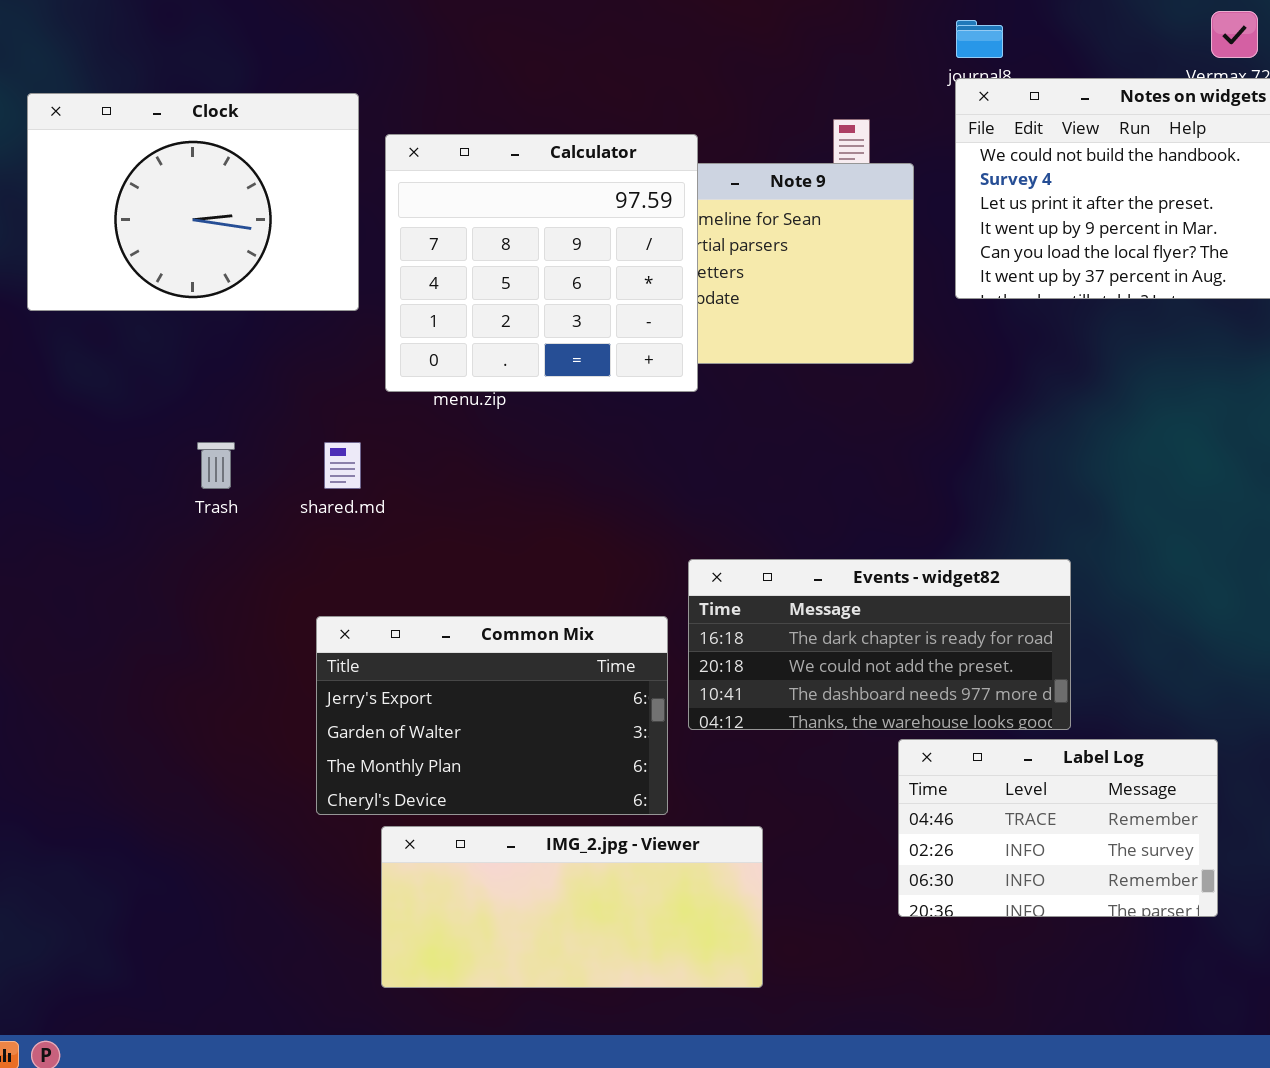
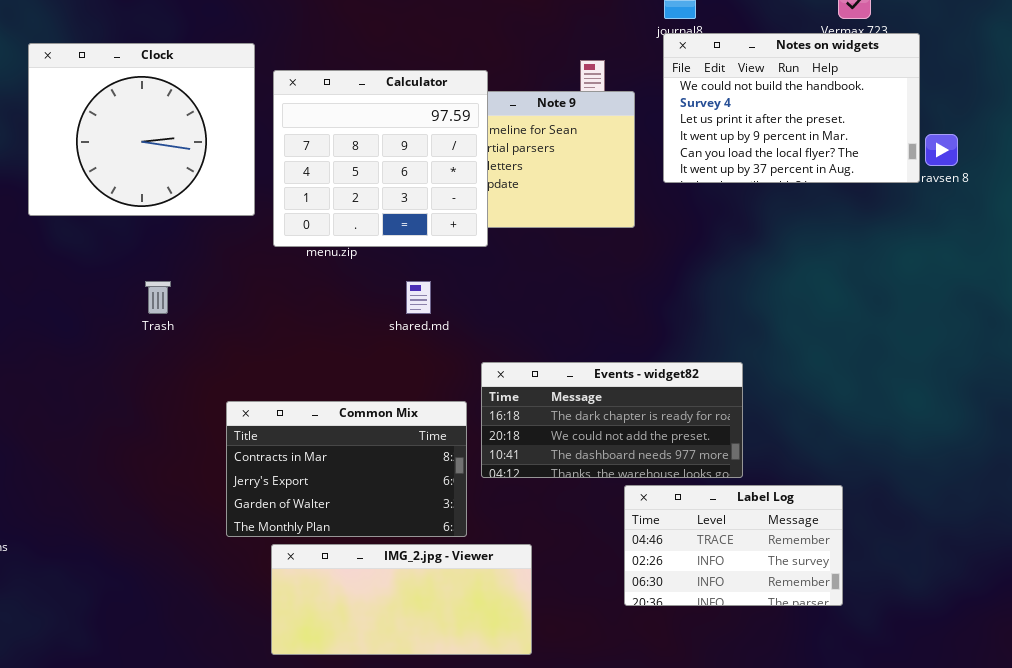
Clock: [27,93,359,311] -> [28,43,255,216], resized
shared.md: [324,442,361,489] -> [406,281,431,314], moved
Common Mix: [316,616,668,815] -> [226,401,467,537], scrolled up 1 row

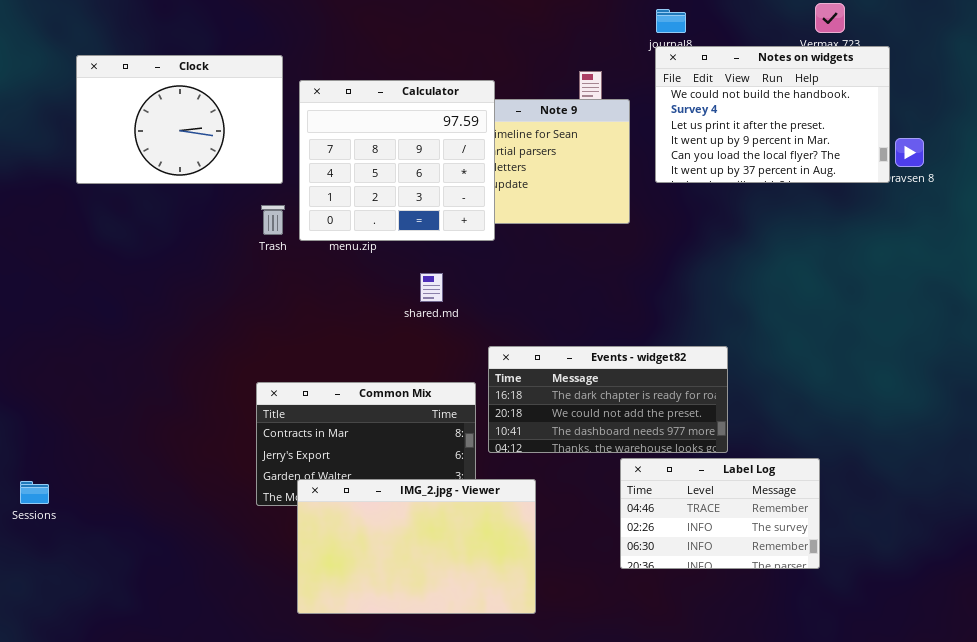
Clock: [28,43,255,216] -> [76,55,283,184], resized
Trash: [145,281,171,314] -> [261,205,285,235], moved
IMG_2.jpg - Viewer: [271,544,532,655] -> [297,479,536,614], resized

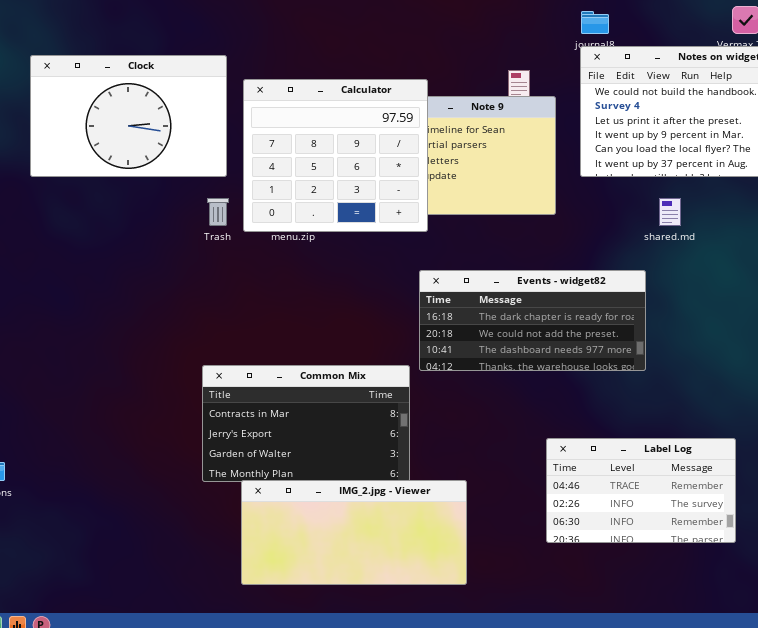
shared.md: [420,273,443,302] -> [659,198,681,226], moved
Events - widget82: [488,346,728,453] -> [419,270,646,371], moved
IMG_2.jpg - Viewer: [297,479,536,614] -> [241,480,467,585], resized

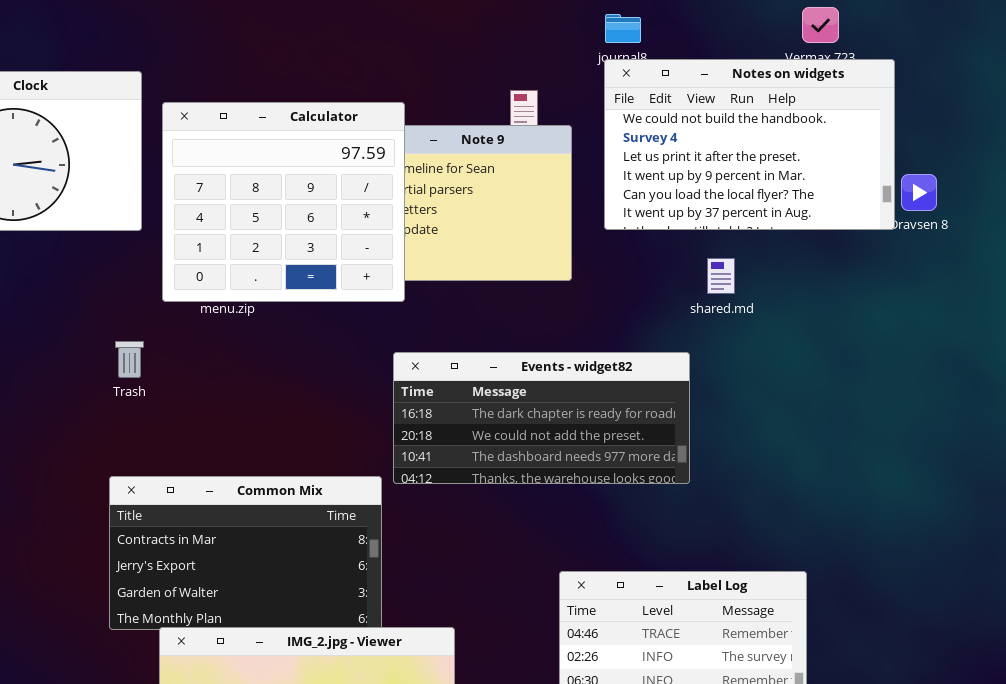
Trash: [207,198,229,226] -> [115,341,144,378], moved

